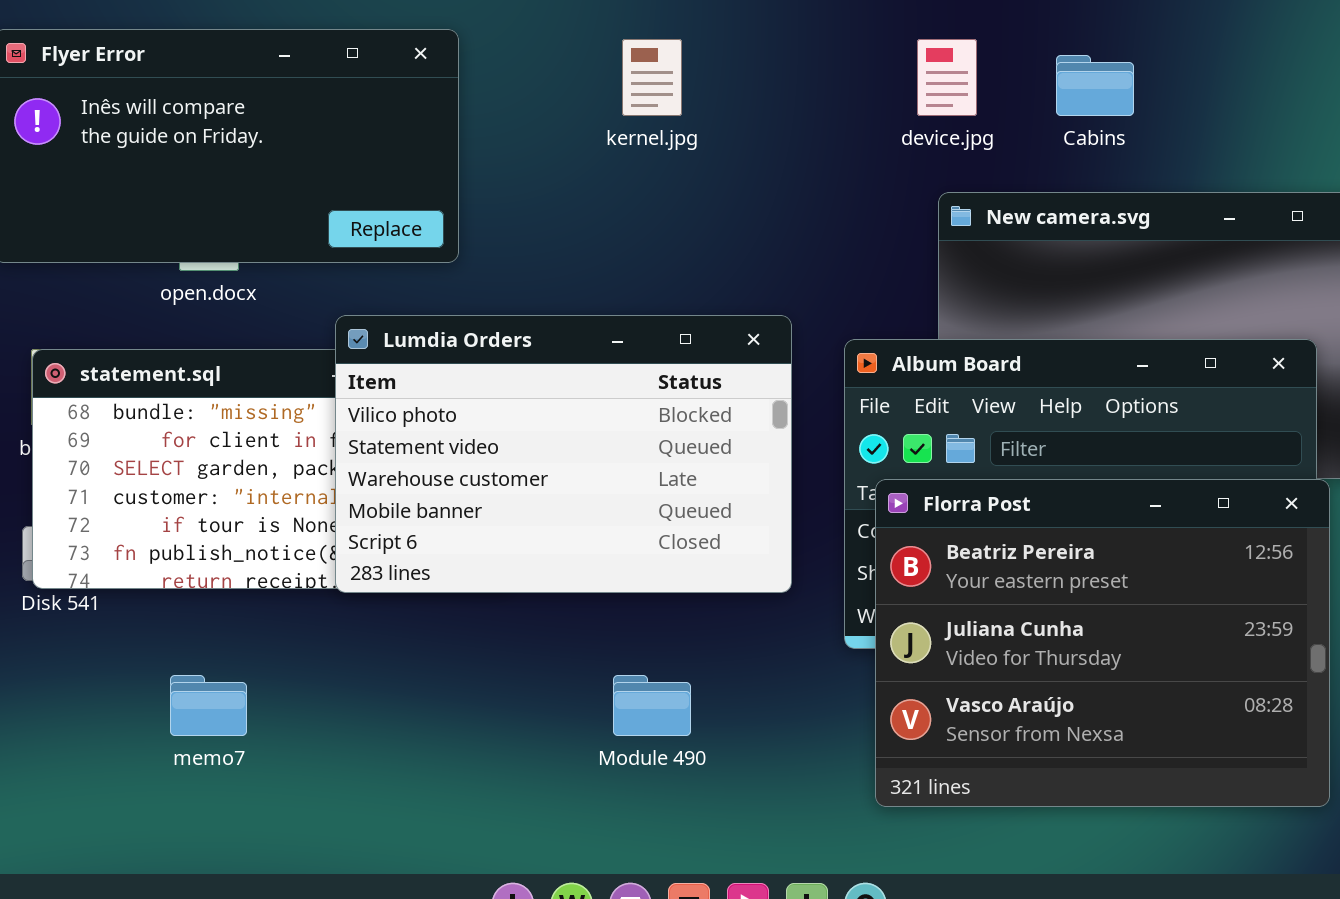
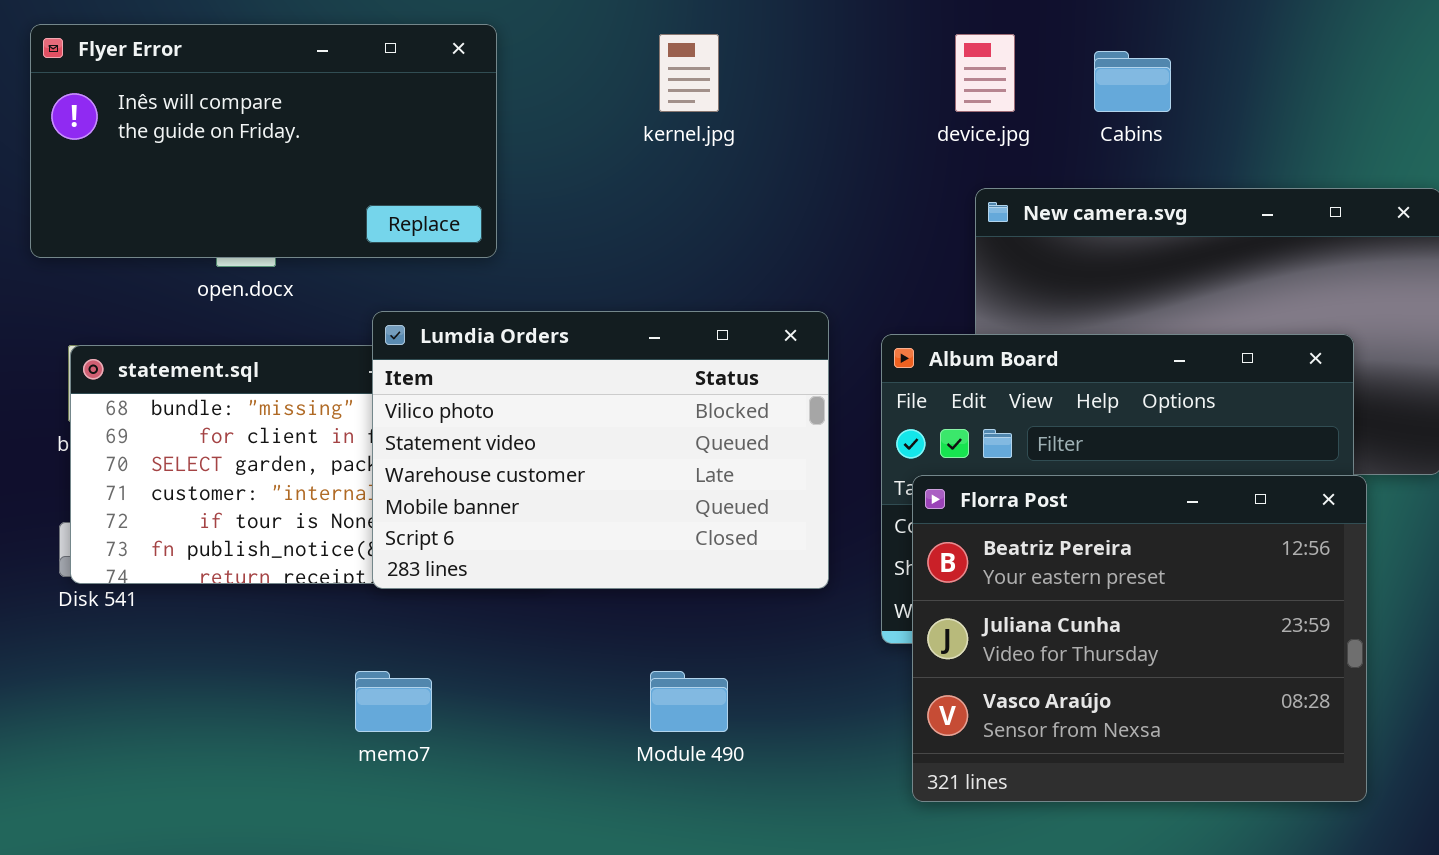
memo7: [170,675,247,736] -> [355,671,432,732], moved

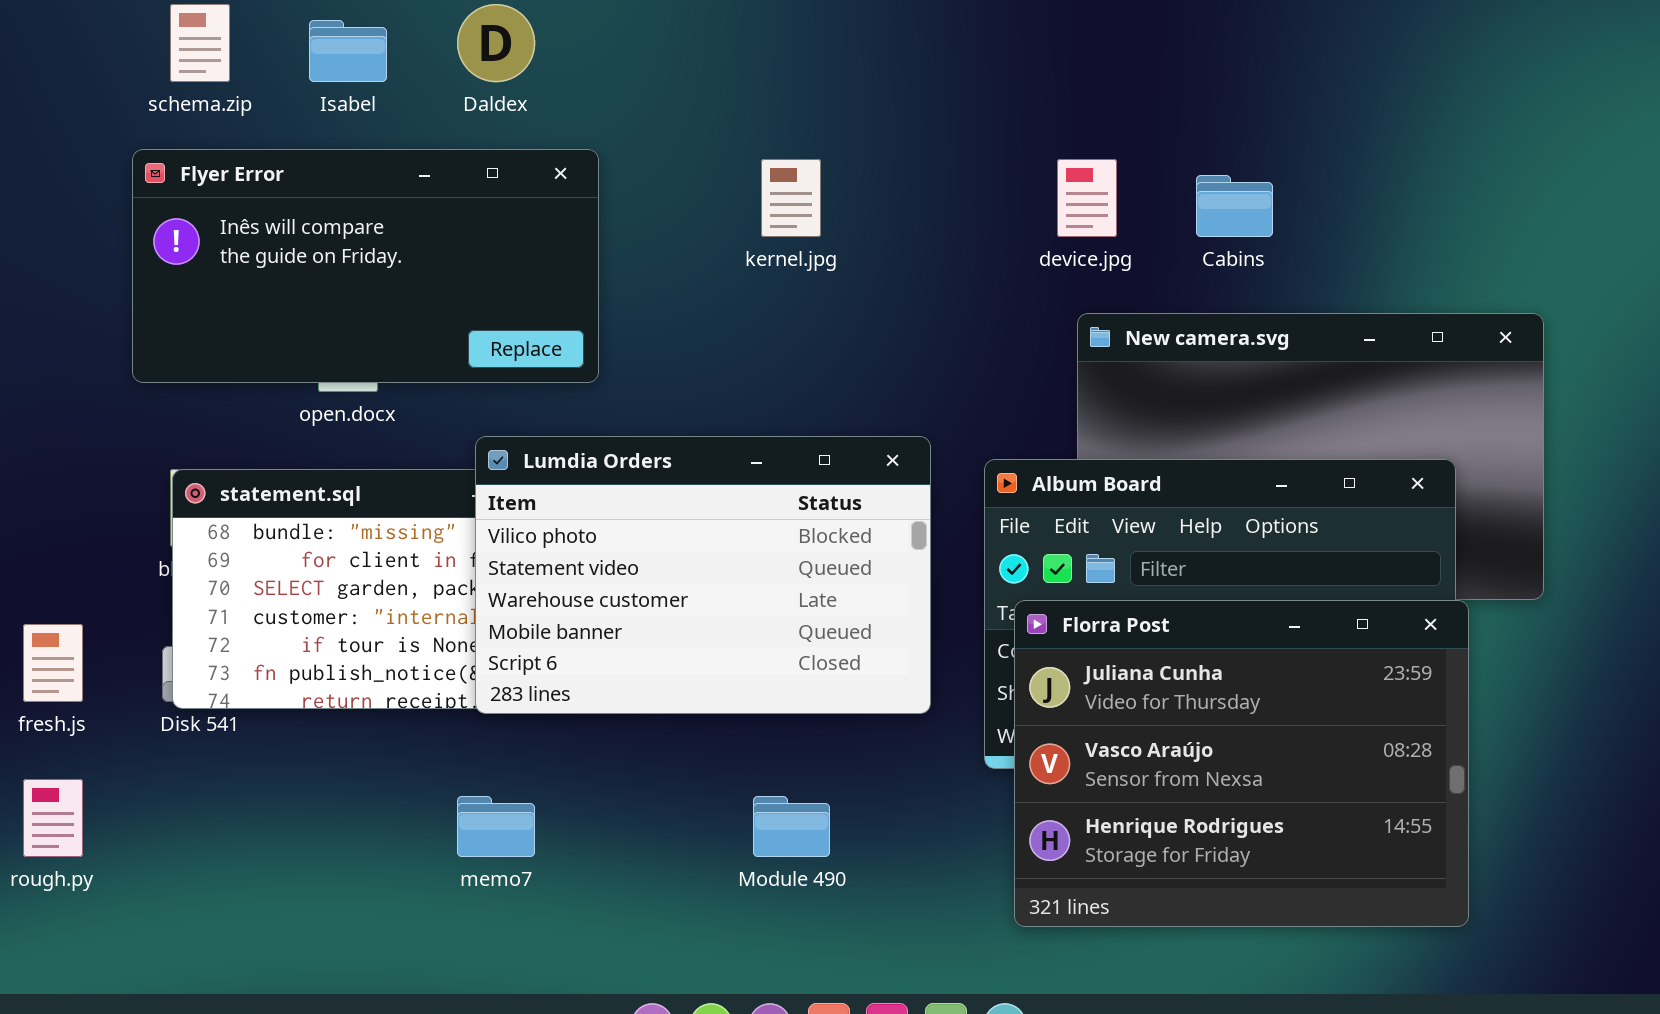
Florra Post: [912,475,1367,802] -> [1014,600,1469,927], scrolled down 1 row

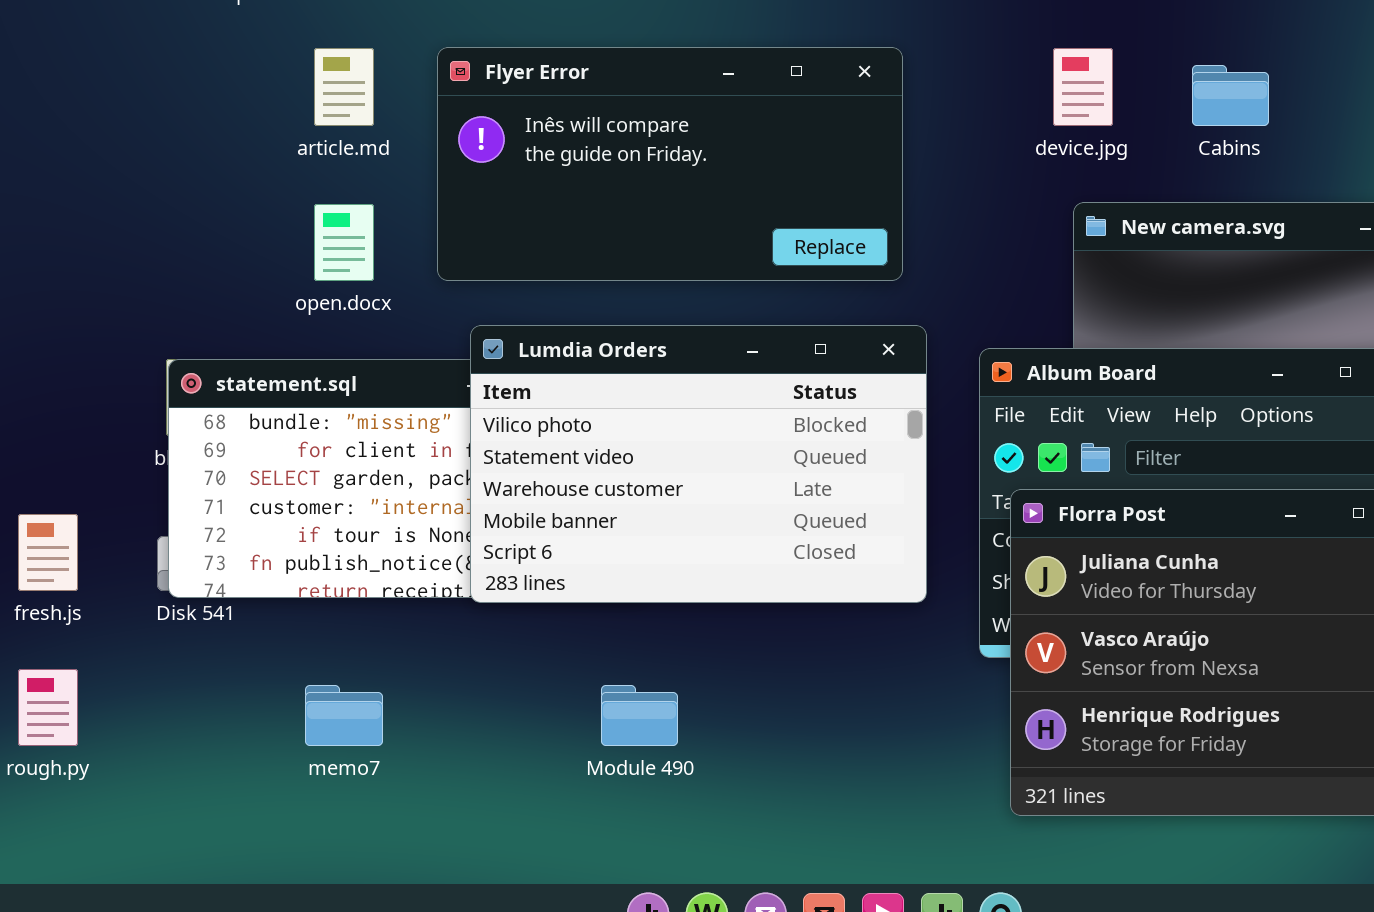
Flyer Error: [132,149,599,383] -> [437,47,903,281], moved
memo7: [457,796,535,857] -> [305,685,383,746], moved
Module 490: [753,796,830,857] -> [601,685,678,746], moved

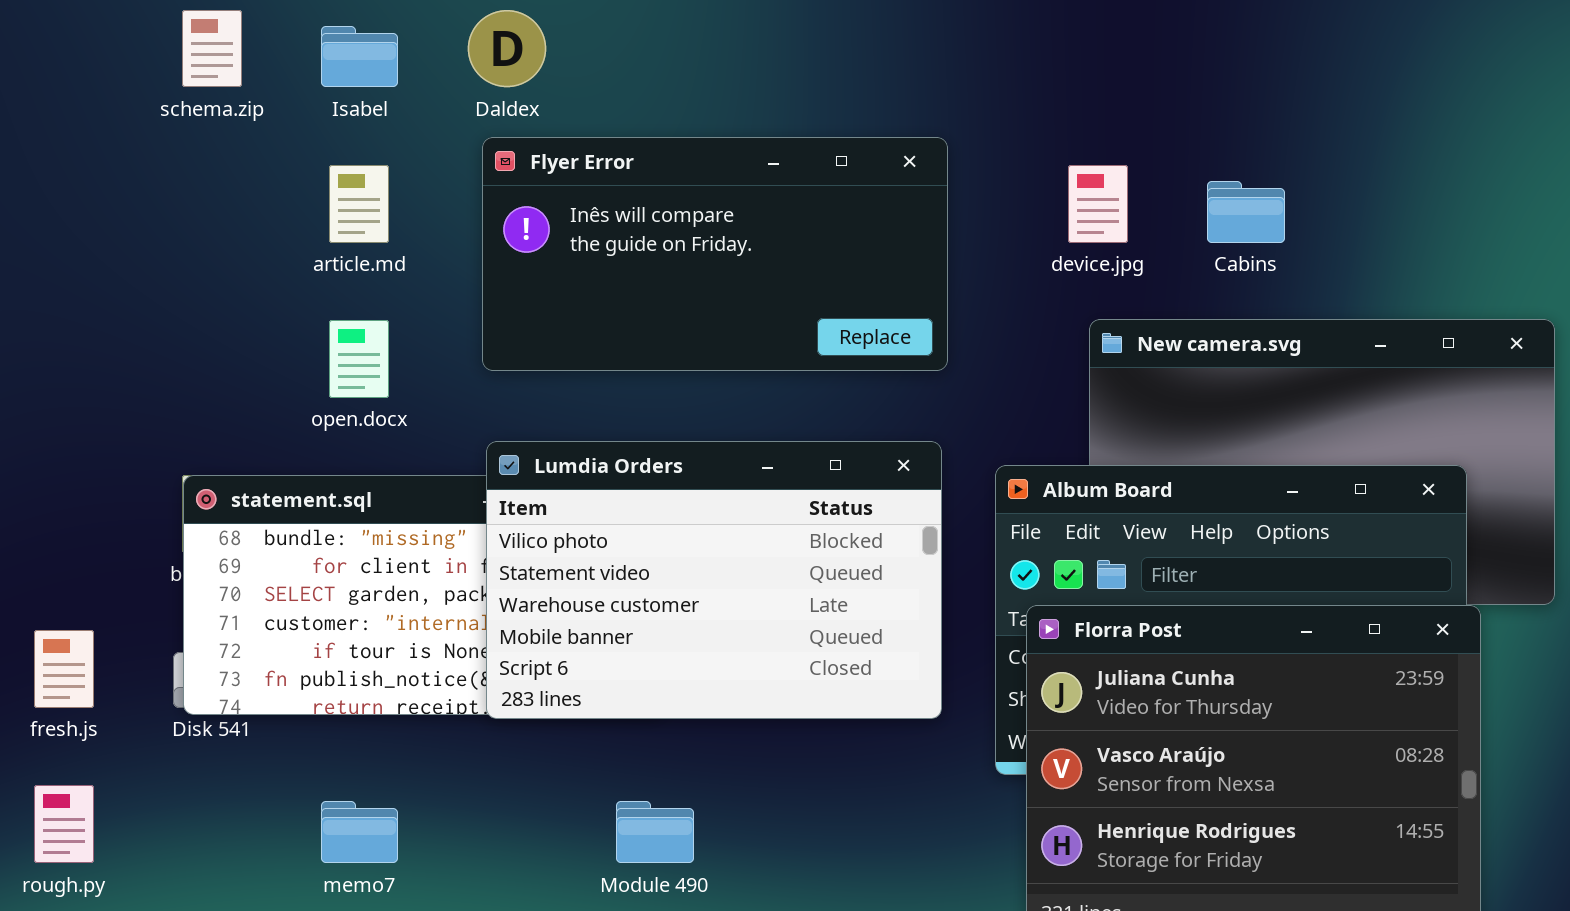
Flyer Error: [437,47,903,281] -> [482,137,948,371], moved

